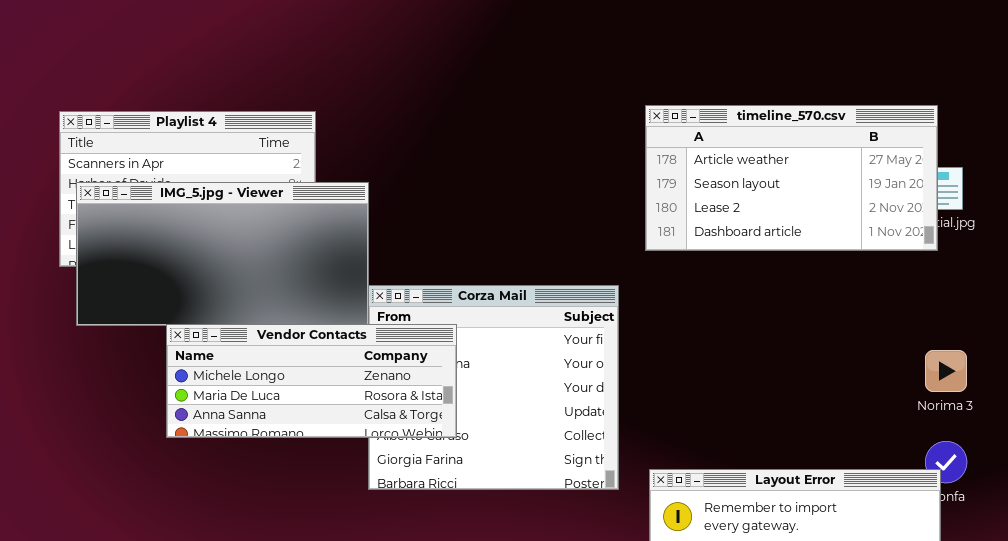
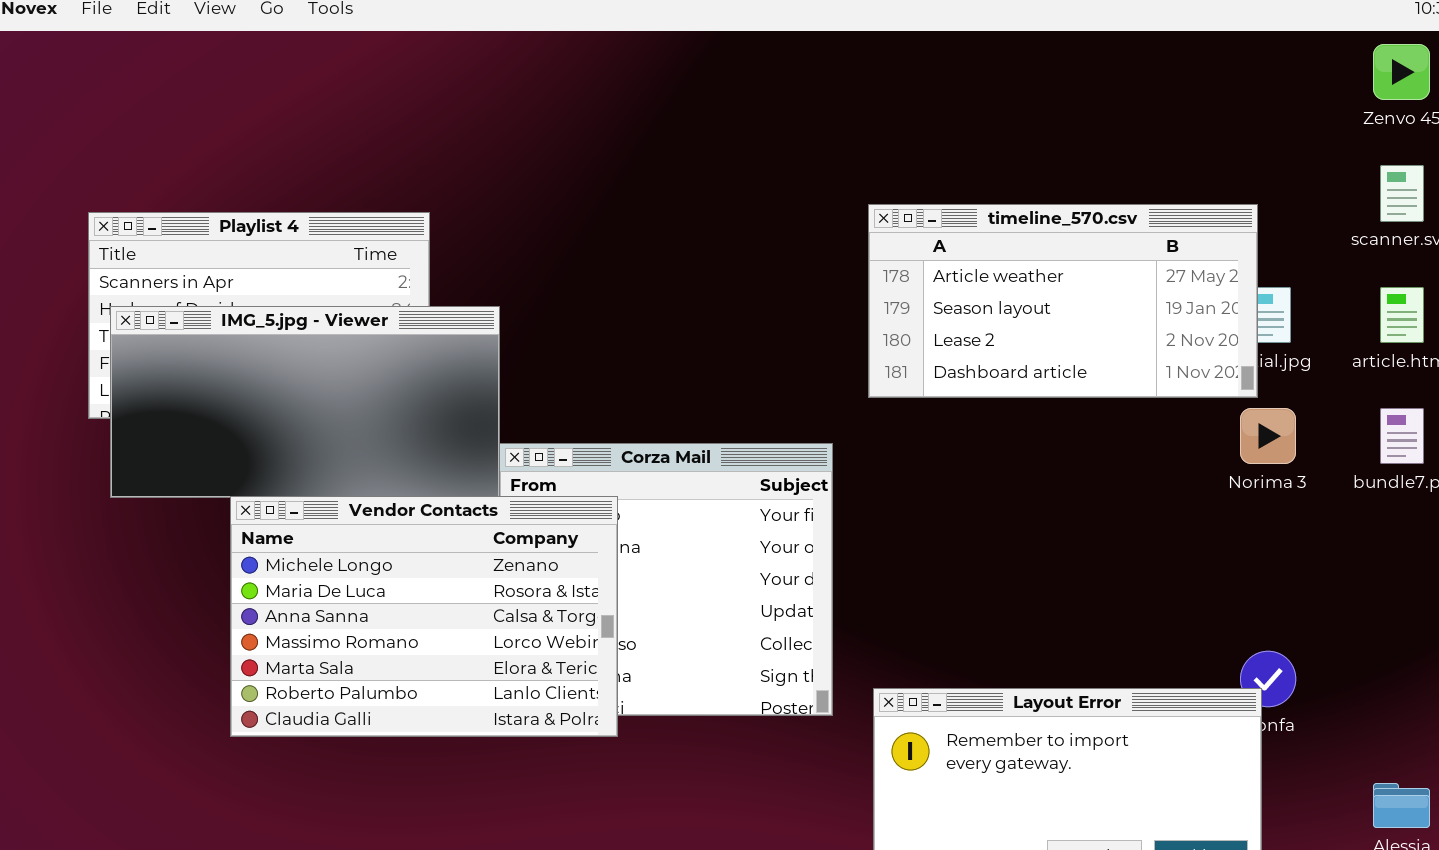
Vendor Contacts: [166,324,457,438] -> [230,496,618,737], resized
Norima 3: [925,350,967,392] -> [1240,408,1296,464], moved

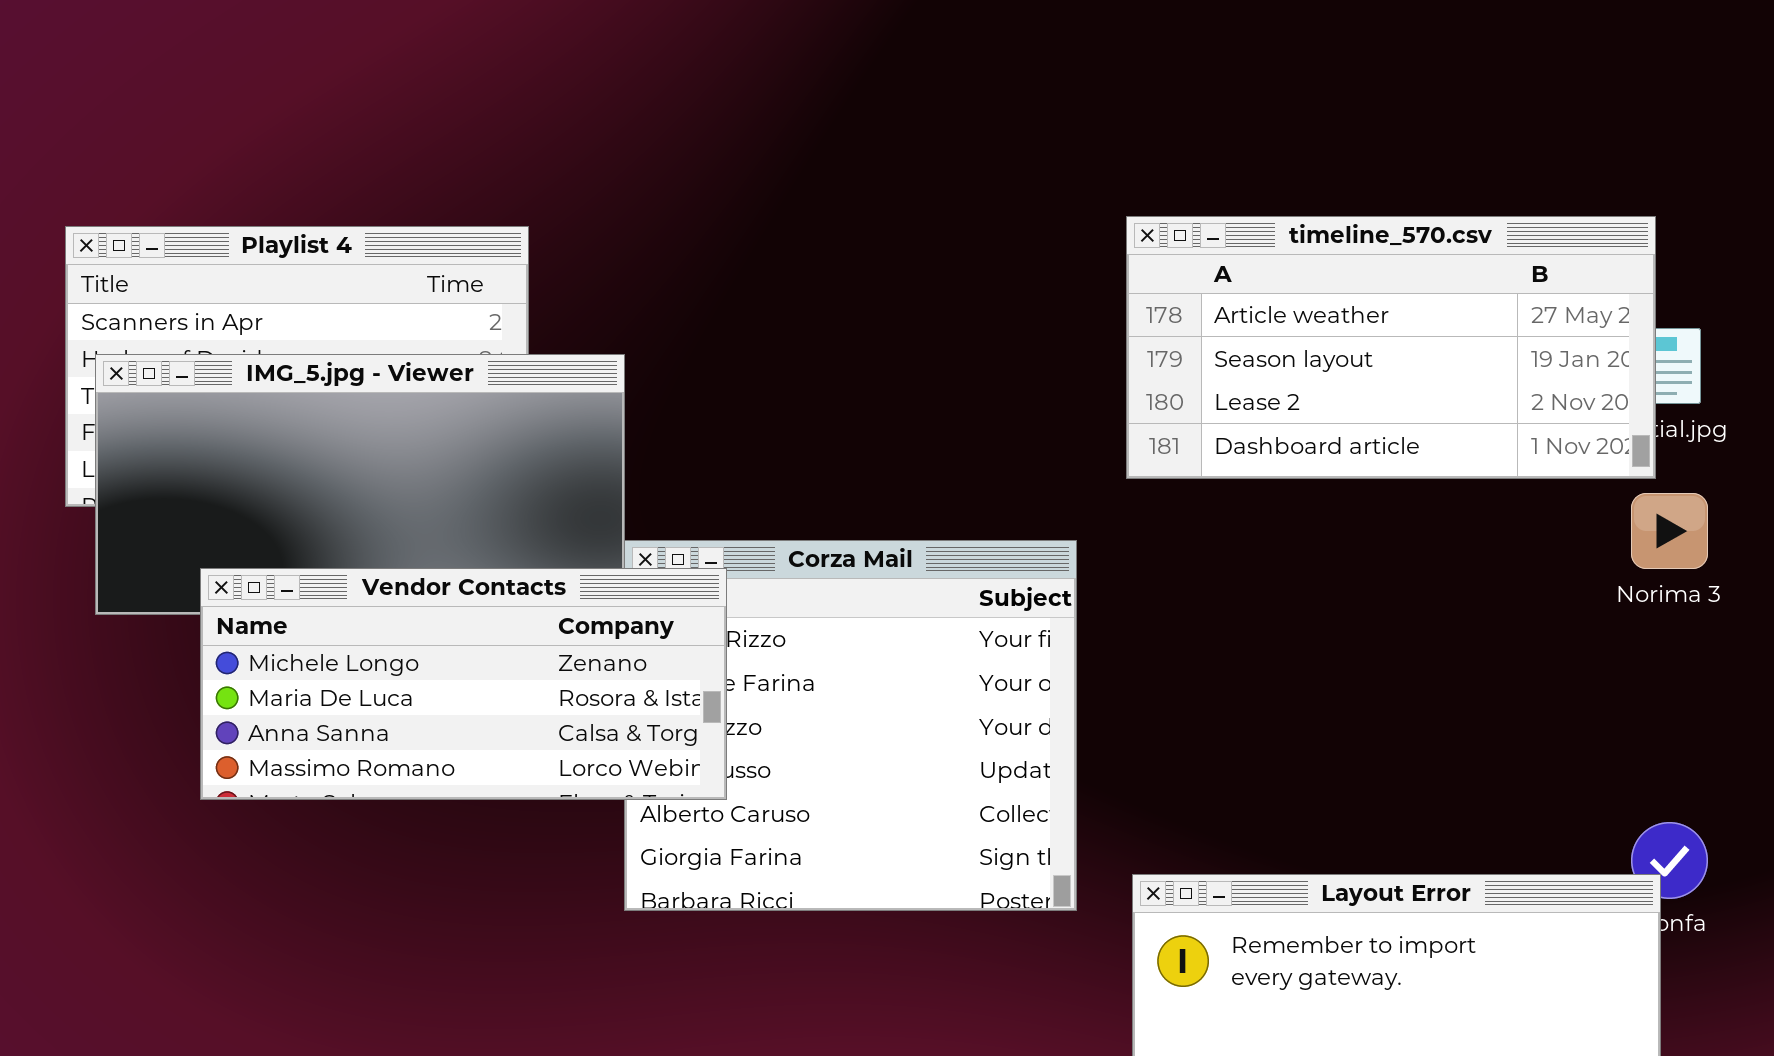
Vendor Contacts: [230,496,618,737] -> [200,568,727,800], moved, resized

